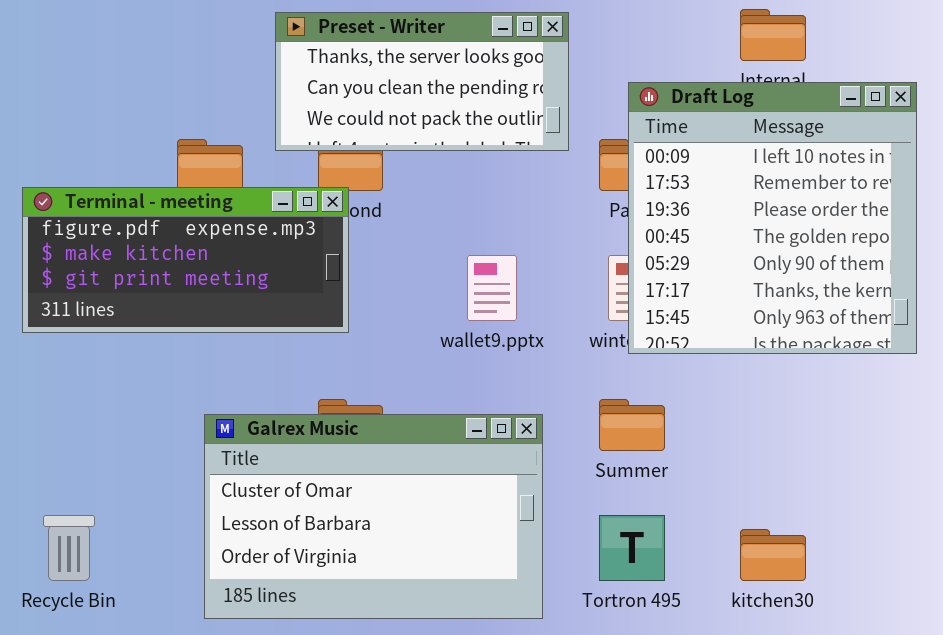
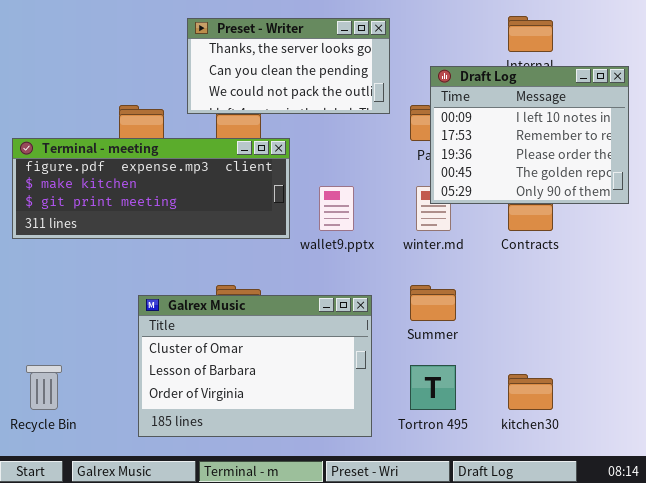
Draft Log: [628,82,917,354] -> [430,66,629,204], resized
Terminal - meeting: [22,187,349,333] -> [12,138,290,239], resized

